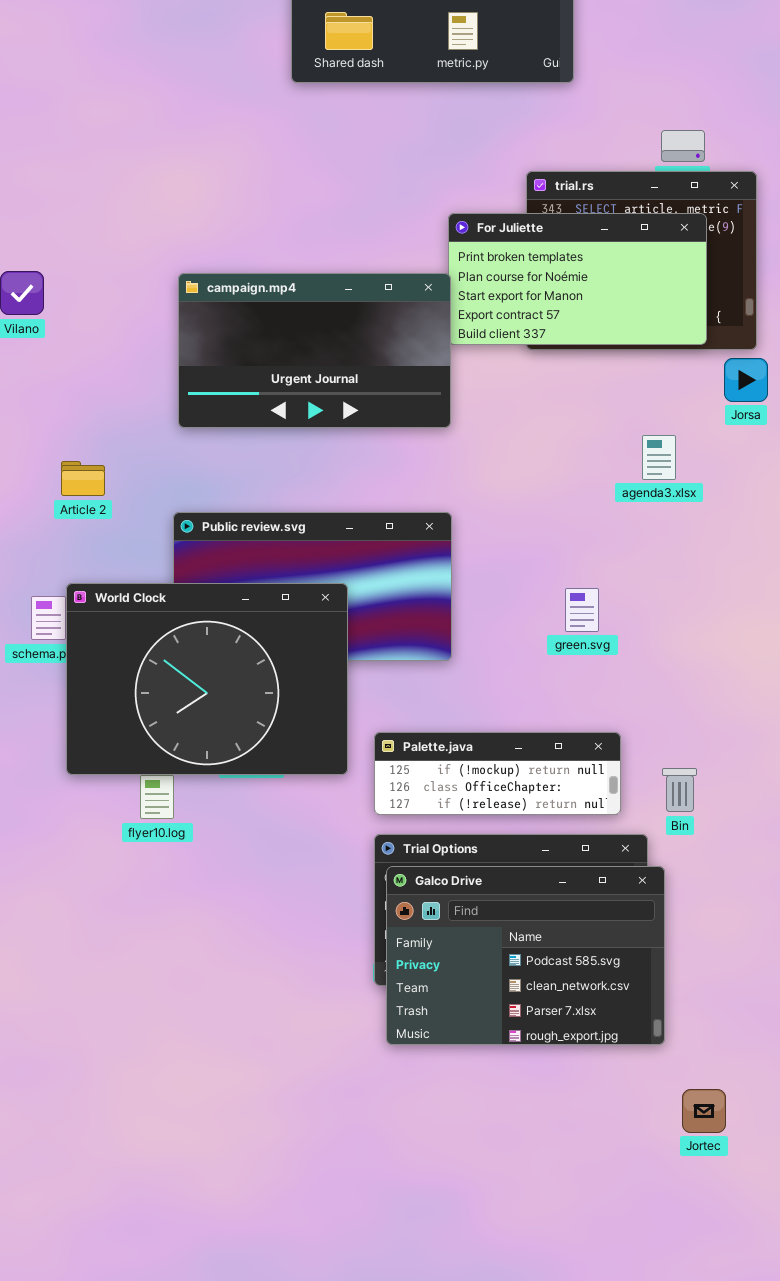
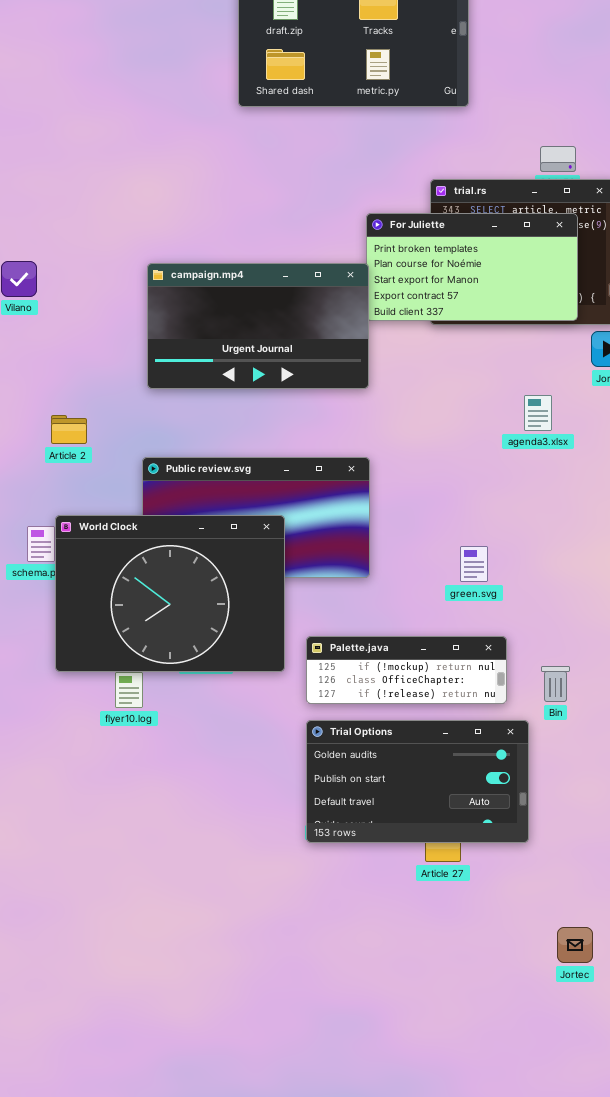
green.svg: [565,588,599,632] -> [460,546,488,582], moved
Galco Drive: [386,866,665,1045] -> none, closed

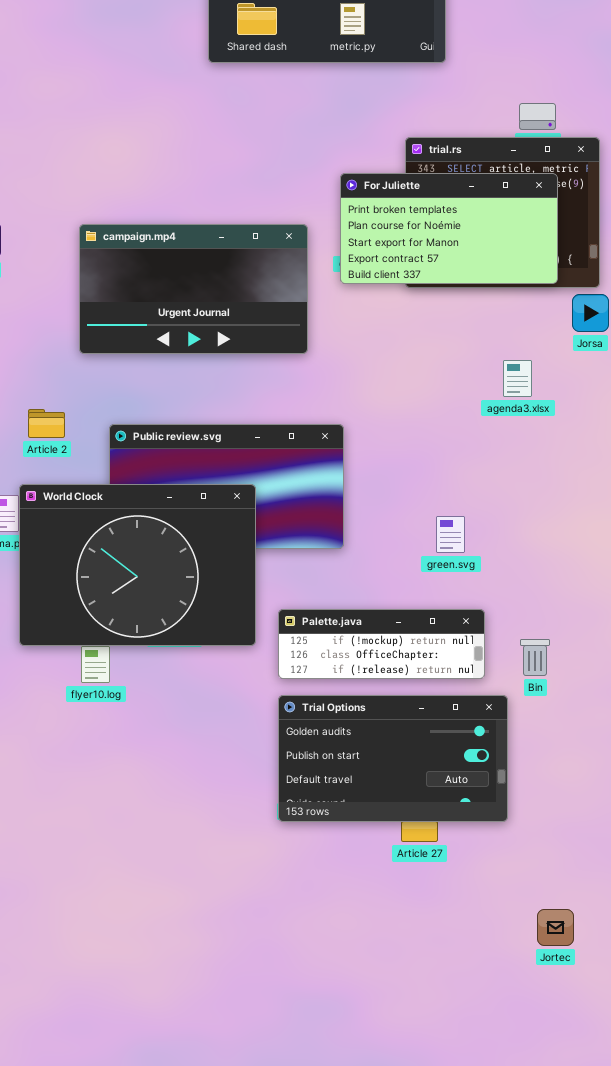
campaign.mp4: [147,263,369,389] -> [79,224,308,354], moved
Article 2: [51,415,87,444] -> [28,409,65,438], moved

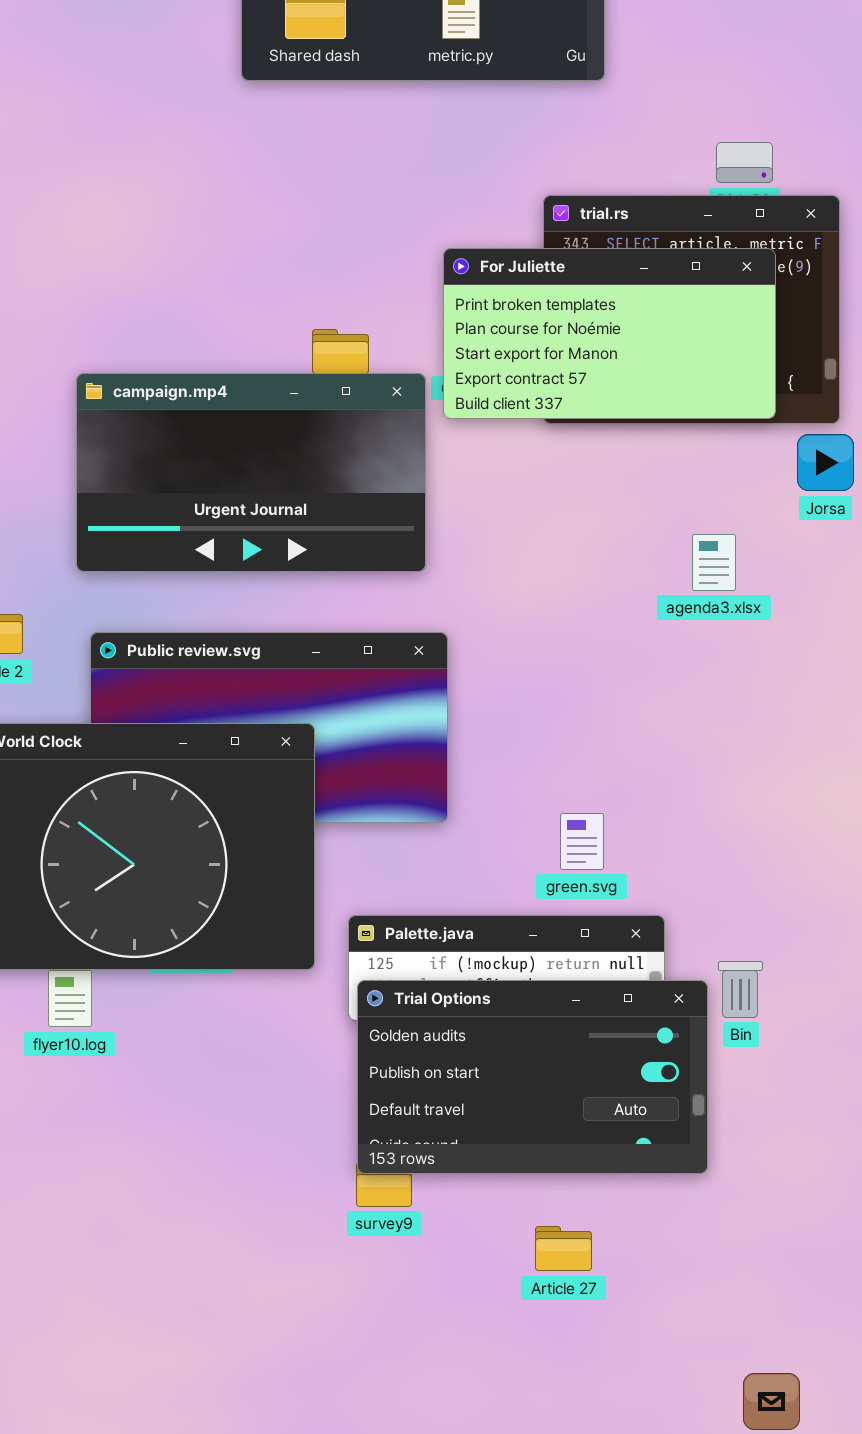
campaign.mp4: [79,224,308,354] -> [76,373,426,572], moved
green.svg: [436,516,465,553] -> [560,813,604,870], moved
Trial Options: [278,695,508,822] -> [357,980,708,1174], moved

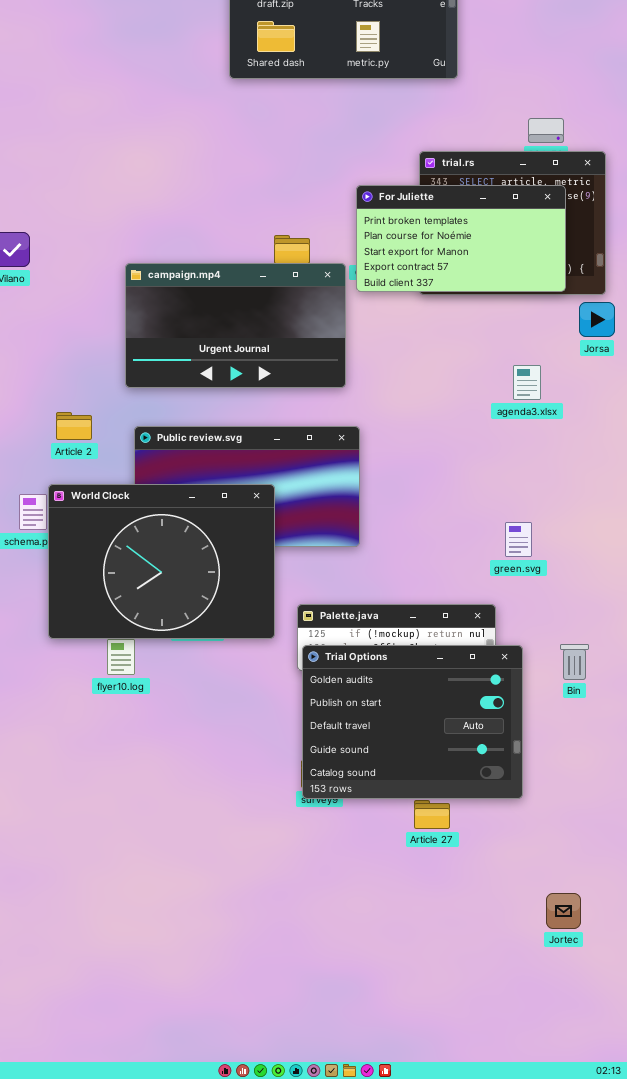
green.svg: [560,813,604,870] -> [505,522,532,557], moved
Bin: [718,961,763,1018] -> [560,644,589,680], moved
Trial Options: [357,980,708,1174] -> [302,645,523,799], resized

